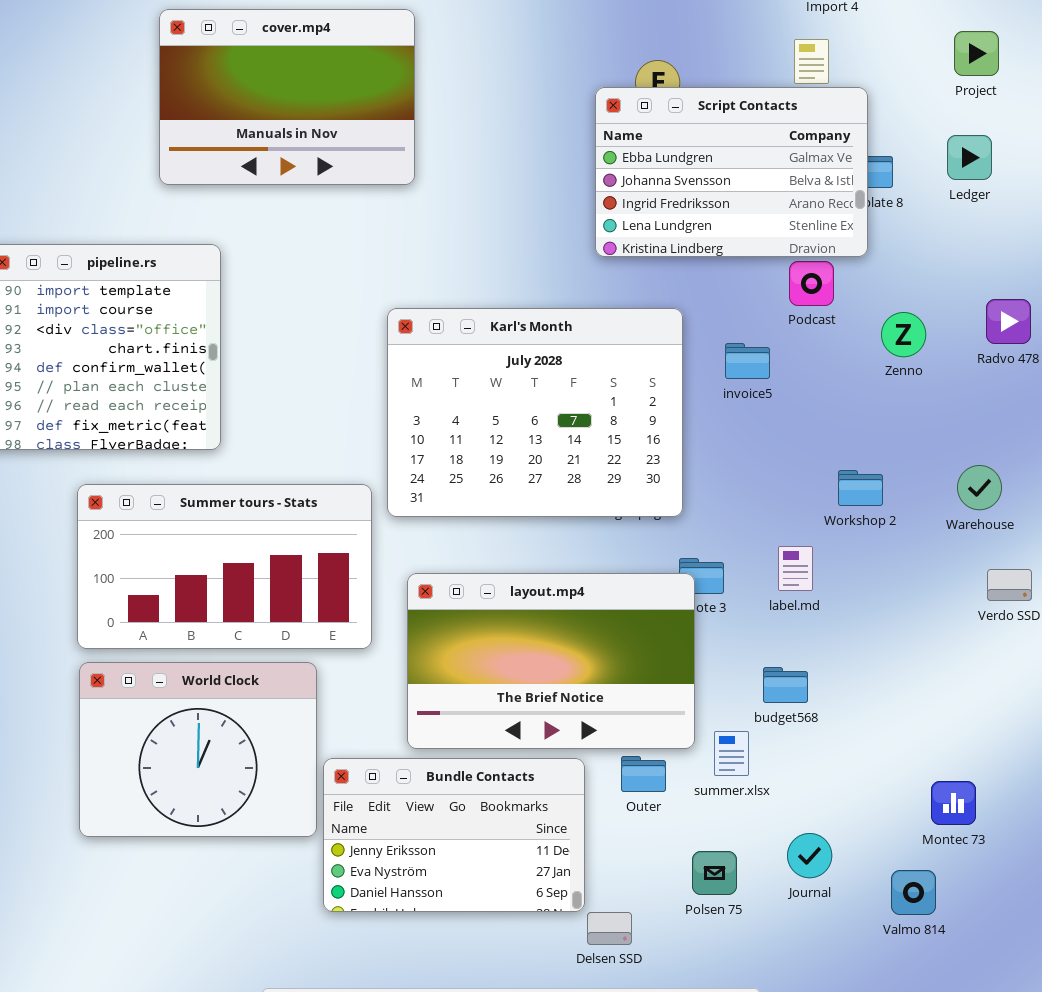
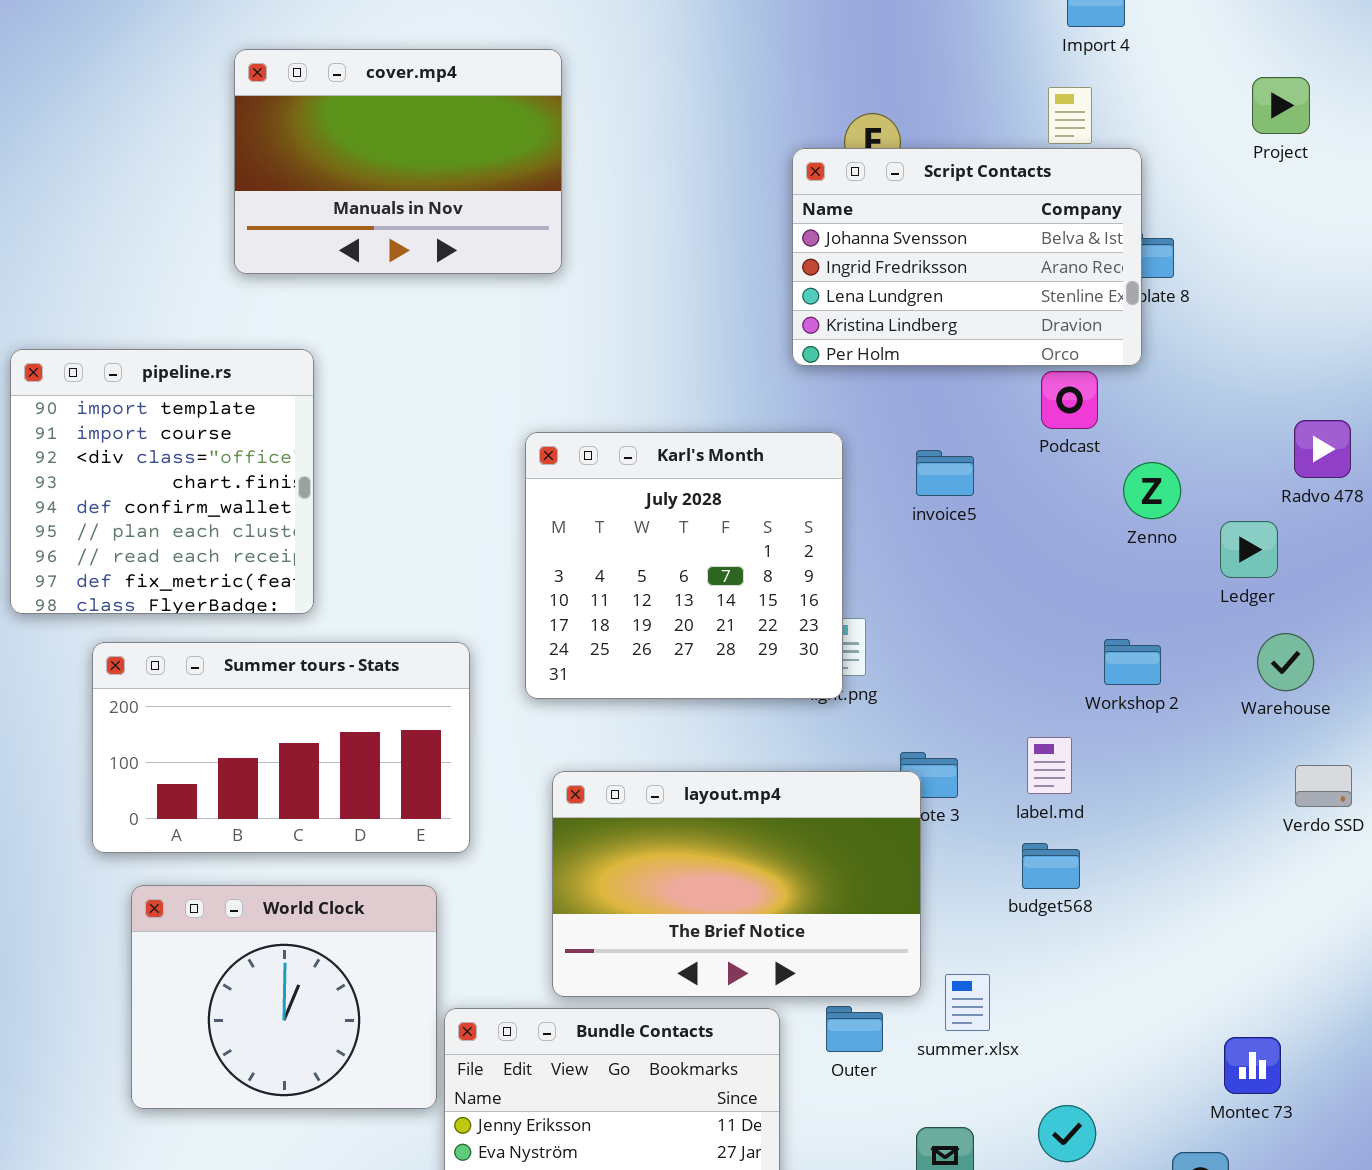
Script Contacts: [595,87,868,257] -> [792,148,1142,366], scrolled down 1 row
Ledger: [947,135,992,180] -> [1220,521,1278,578], moved
Karl's Month: [387,308,683,517] -> [525,432,843,699], resized
Zenno: [881,312,926,357] -> [1123,462,1181,519], moved
invoice5: [725,343,770,379] -> [916,450,974,496], moved
Summer tours - Stats: [77,484,372,649] -> [92,642,470,853], moved
budget568: [763,667,808,703] -> [1022,843,1080,889], moved

